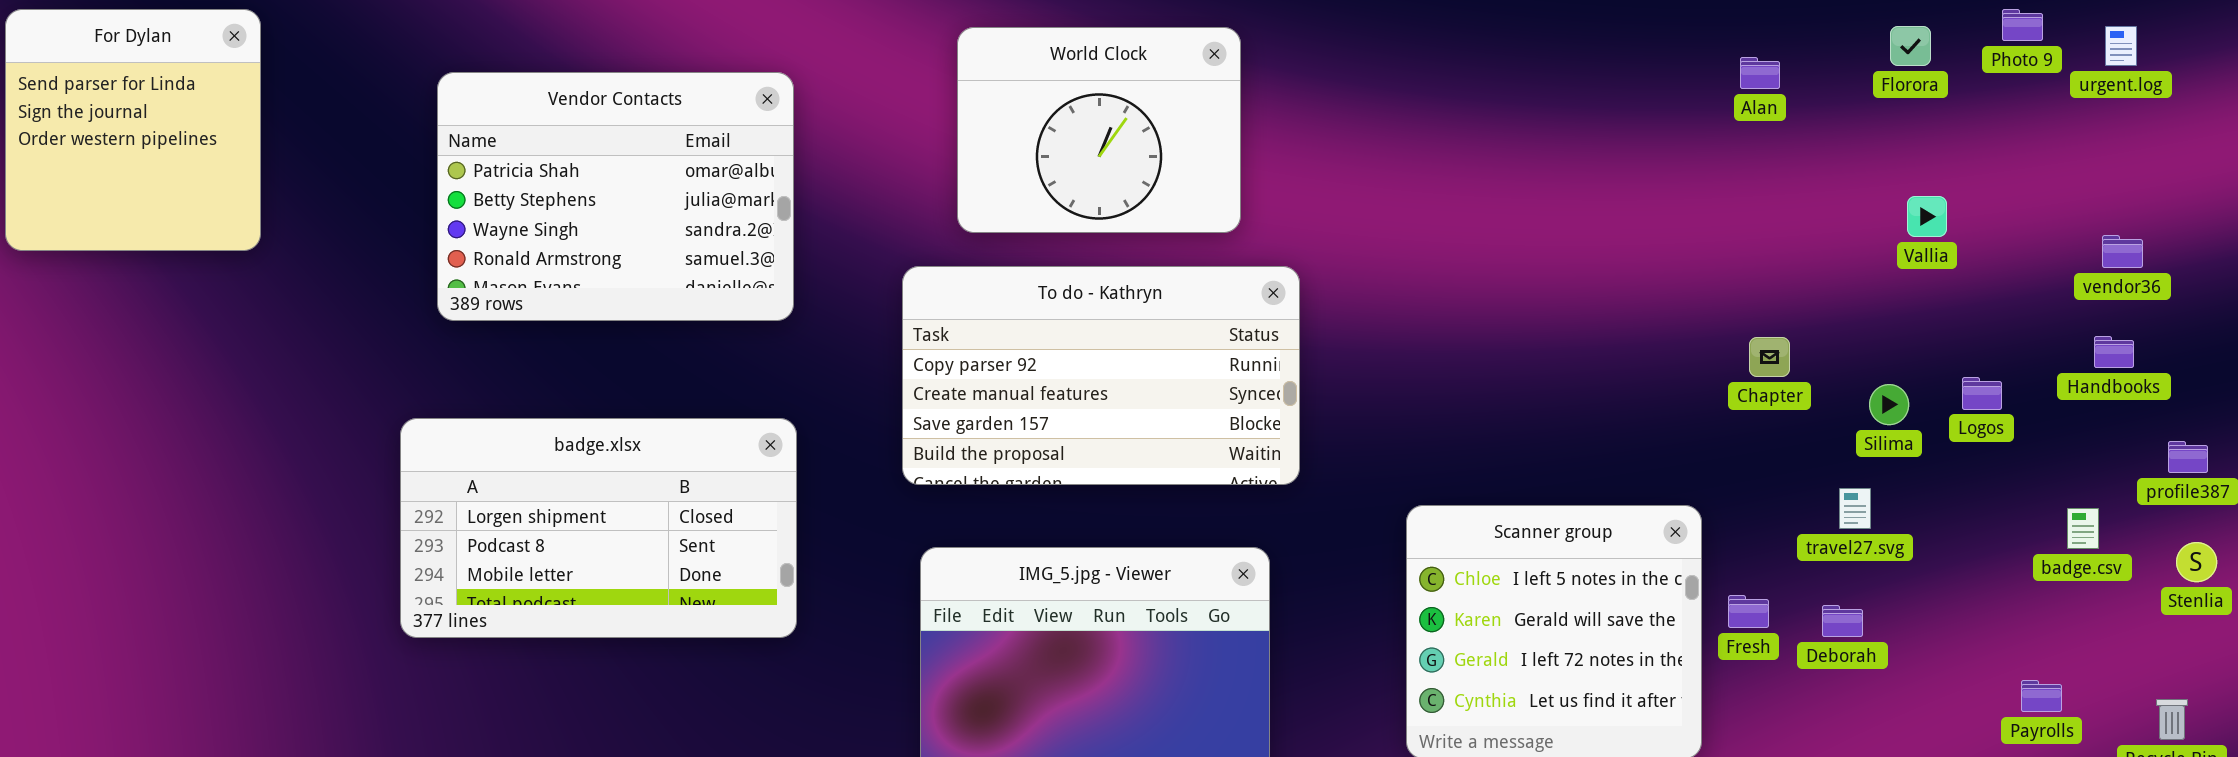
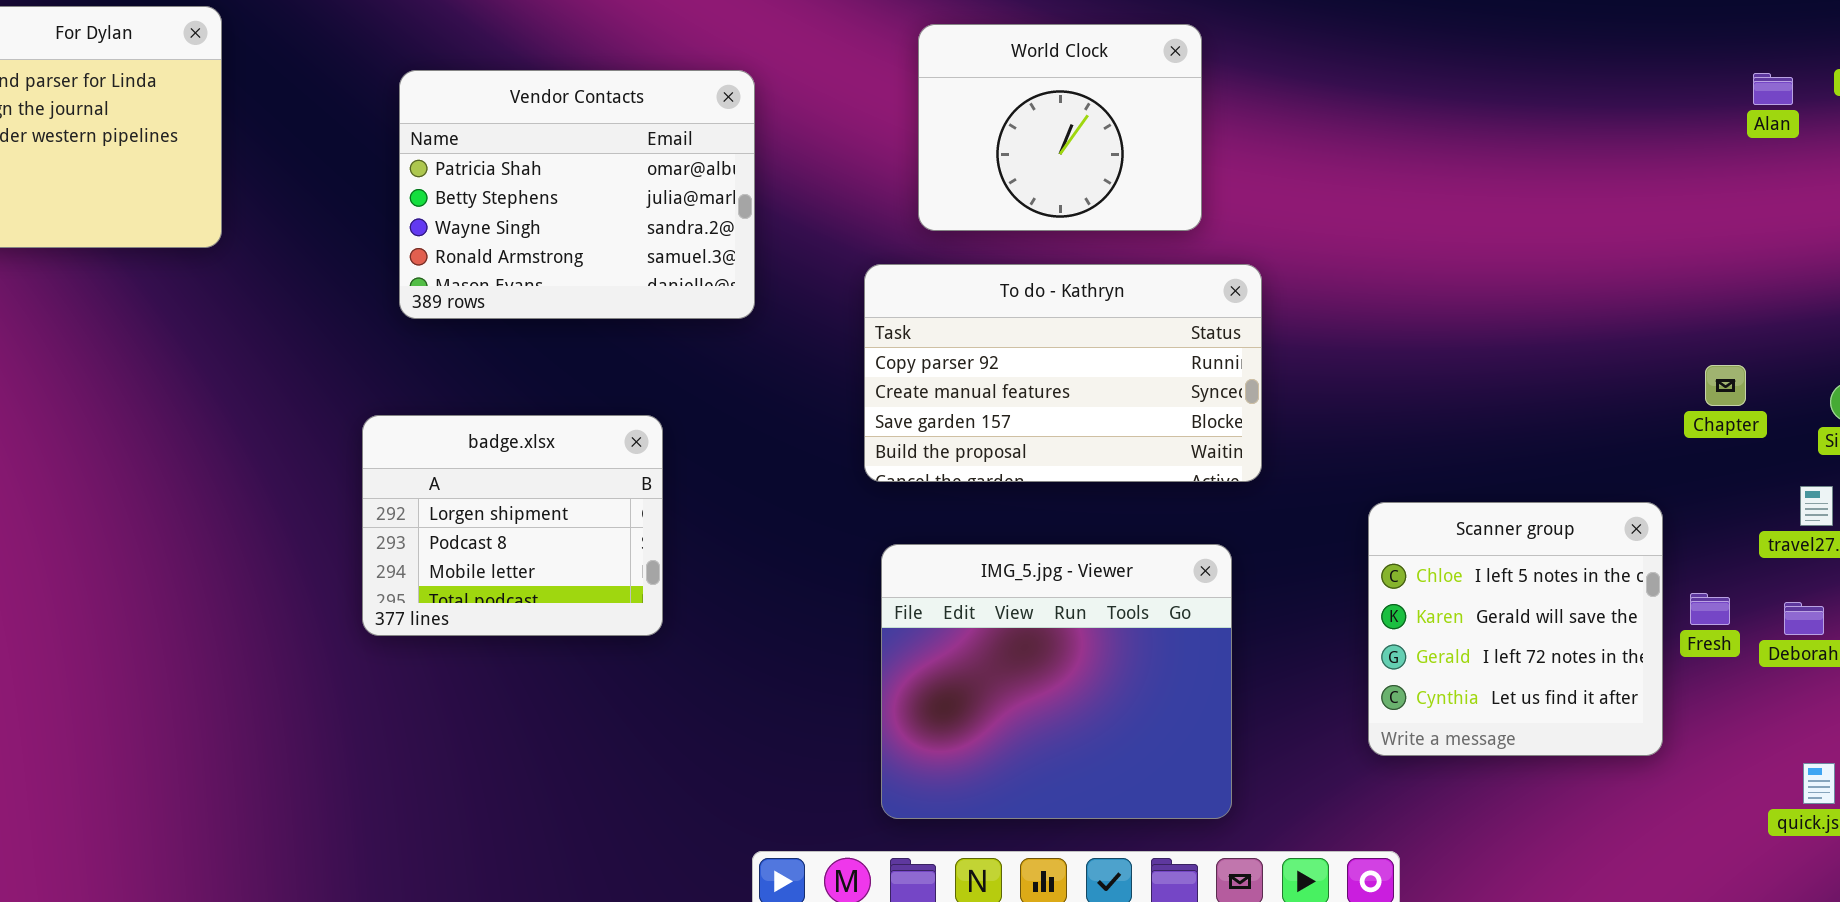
Alan: [1740,57,1780,89] -> [1753,73,1793,105], moved
Chapter: [1749,337,1790,377] -> [1705,365,1746,406], moved
badge.xlsx: [400,418,797,638] -> [362,415,663,636], resized

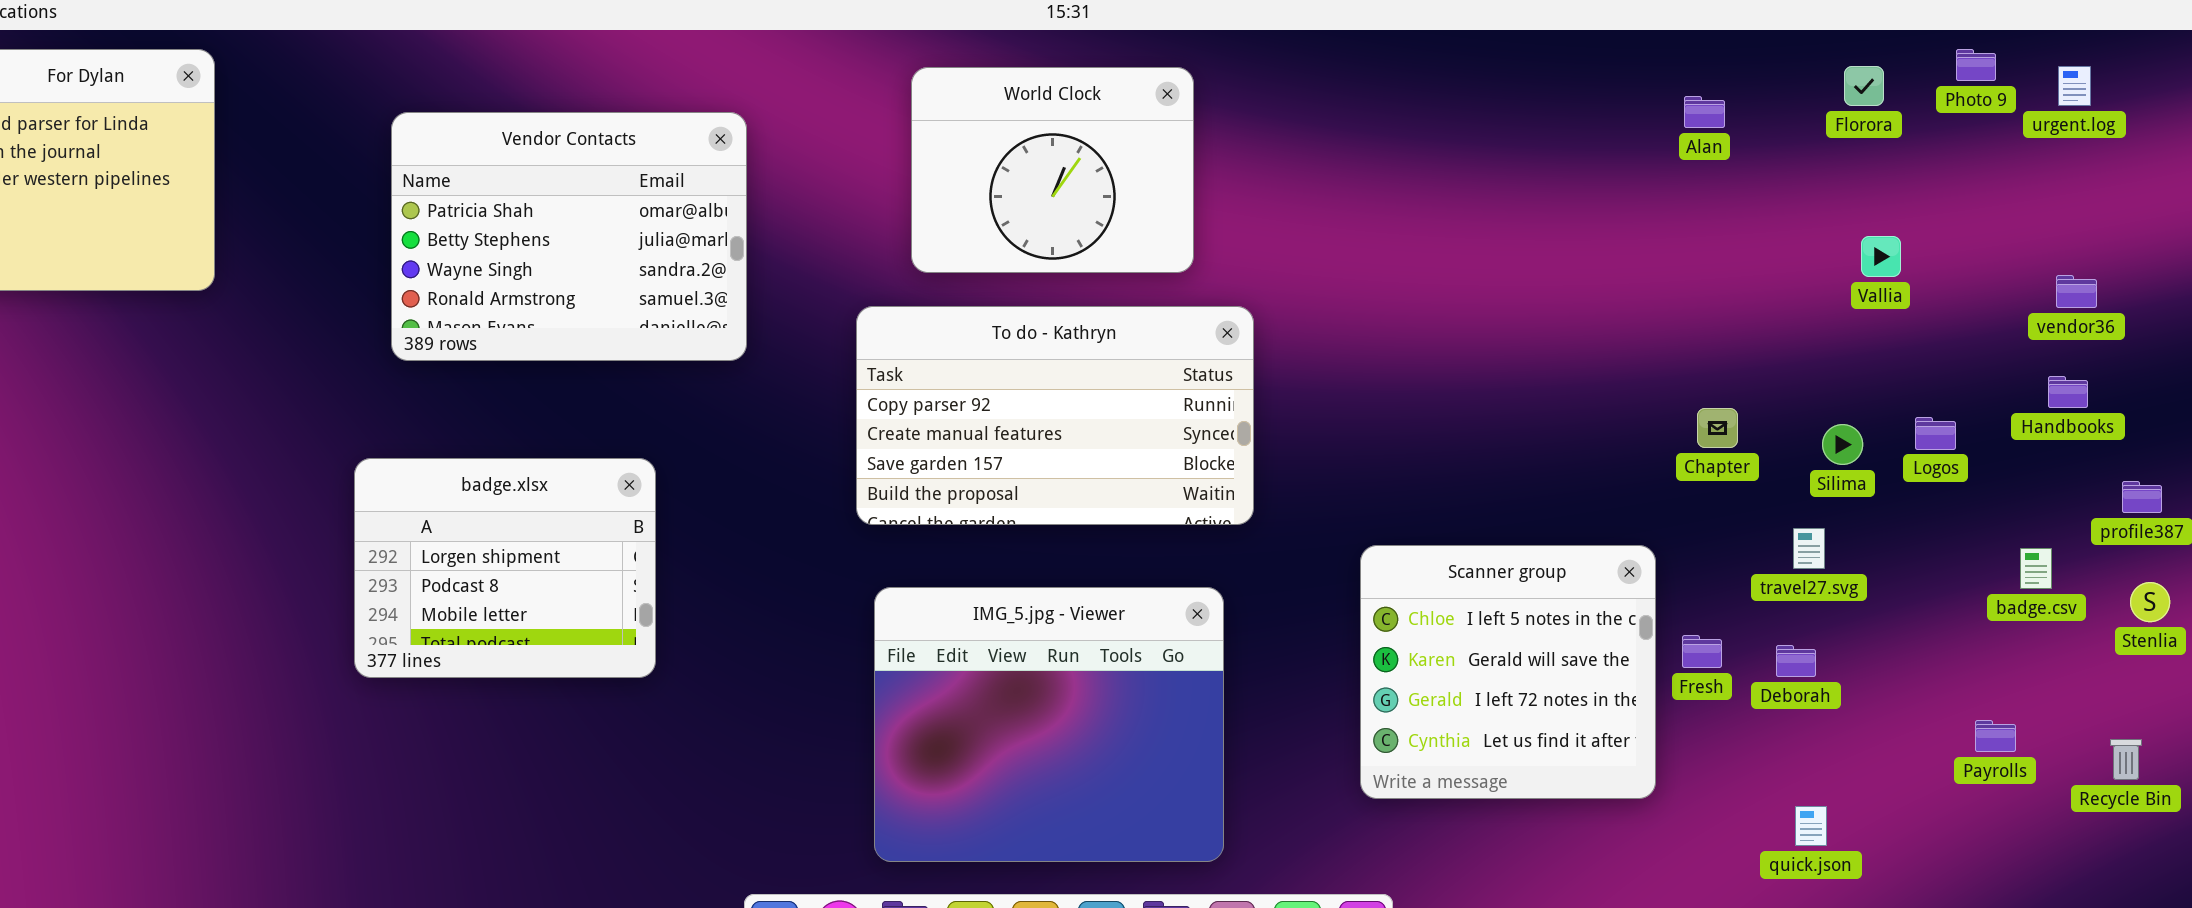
Alan: [1753,73,1793,105] -> [1684,96,1725,128], moved

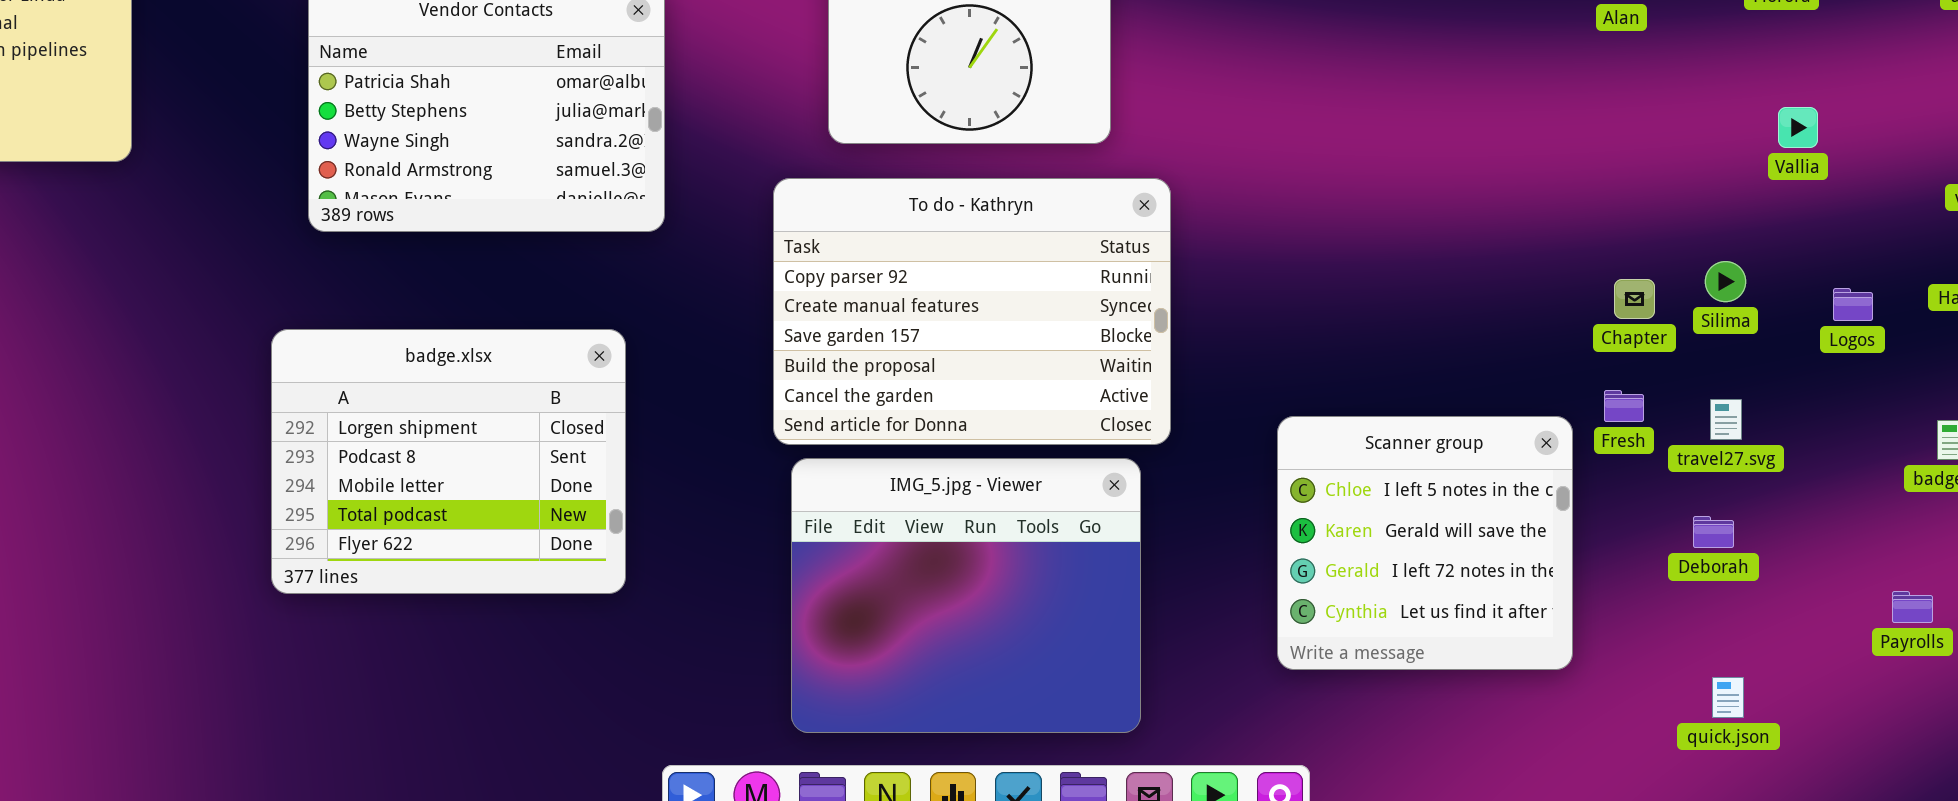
To do - Kathryn: [856,306,1254,525] -> [773,178,1171,445], resized
Silima: [1822,424,1863,465] -> [1705,261,1746,302], moved
badge.xlsx: [354,458,656,678] -> [271,329,626,594], resized
Fresh: [1682,635,1722,668] -> [1604,390,1644,422], moved

